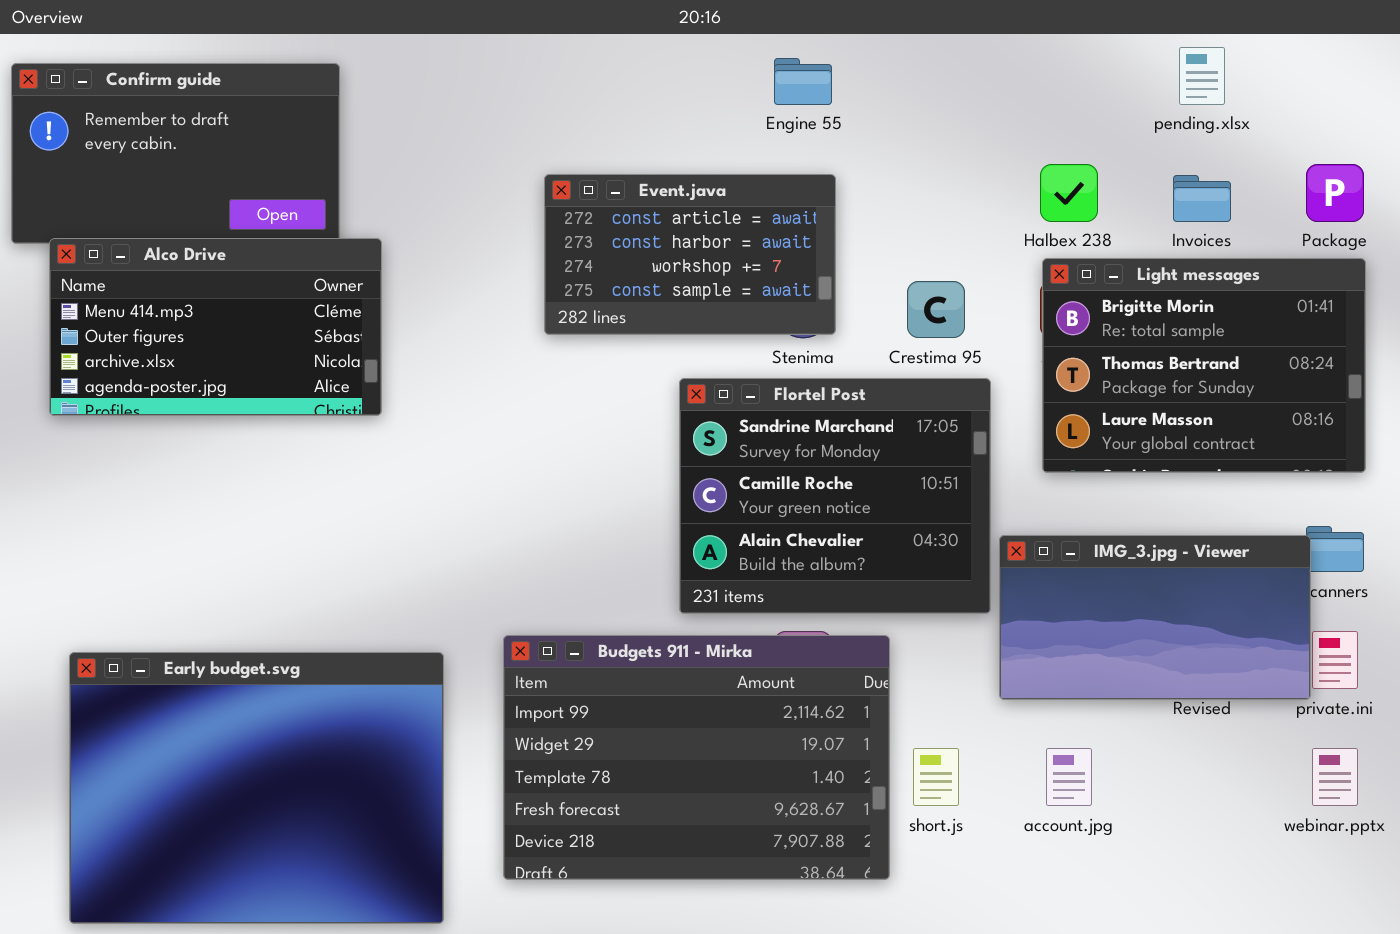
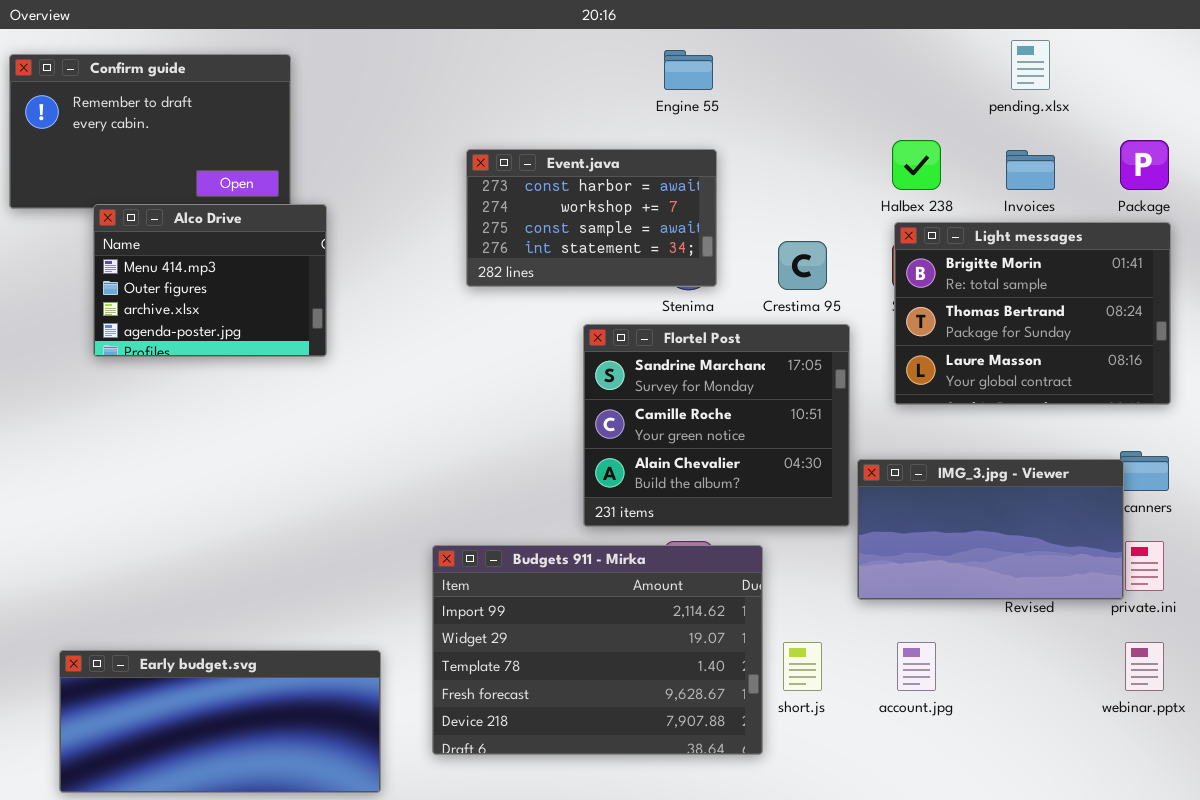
Event.java: [544,174,836,335] -> [466,149,717,287], scrolled down 1 row
Alco Drive: [49,238,382,416] -> [93,204,327,357], resized
Early budget.svg: [69,652,444,924] -> [59,650,381,793], resized

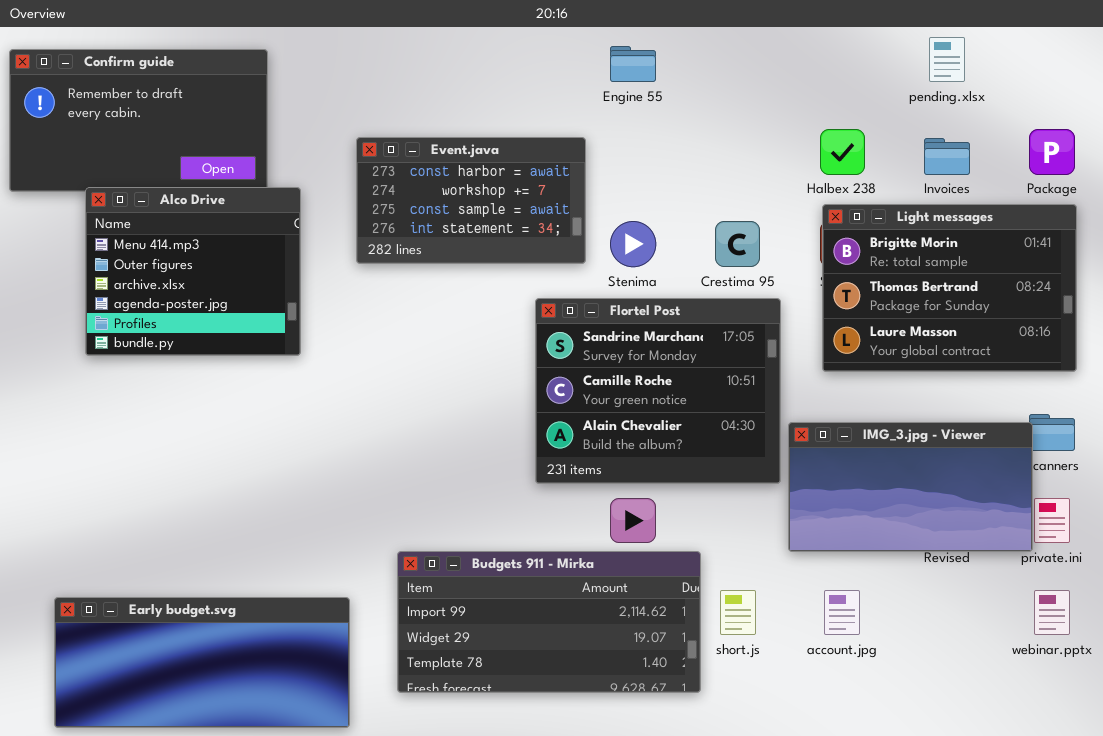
Event.java: [466,149,717,287] -> [356,137,586,264], moved
Alco Drive: [93,204,327,357] -> [85,187,301,356], resized
Budgets 911 - Mirka: [432,545,763,755] -> [397,551,701,693], resized

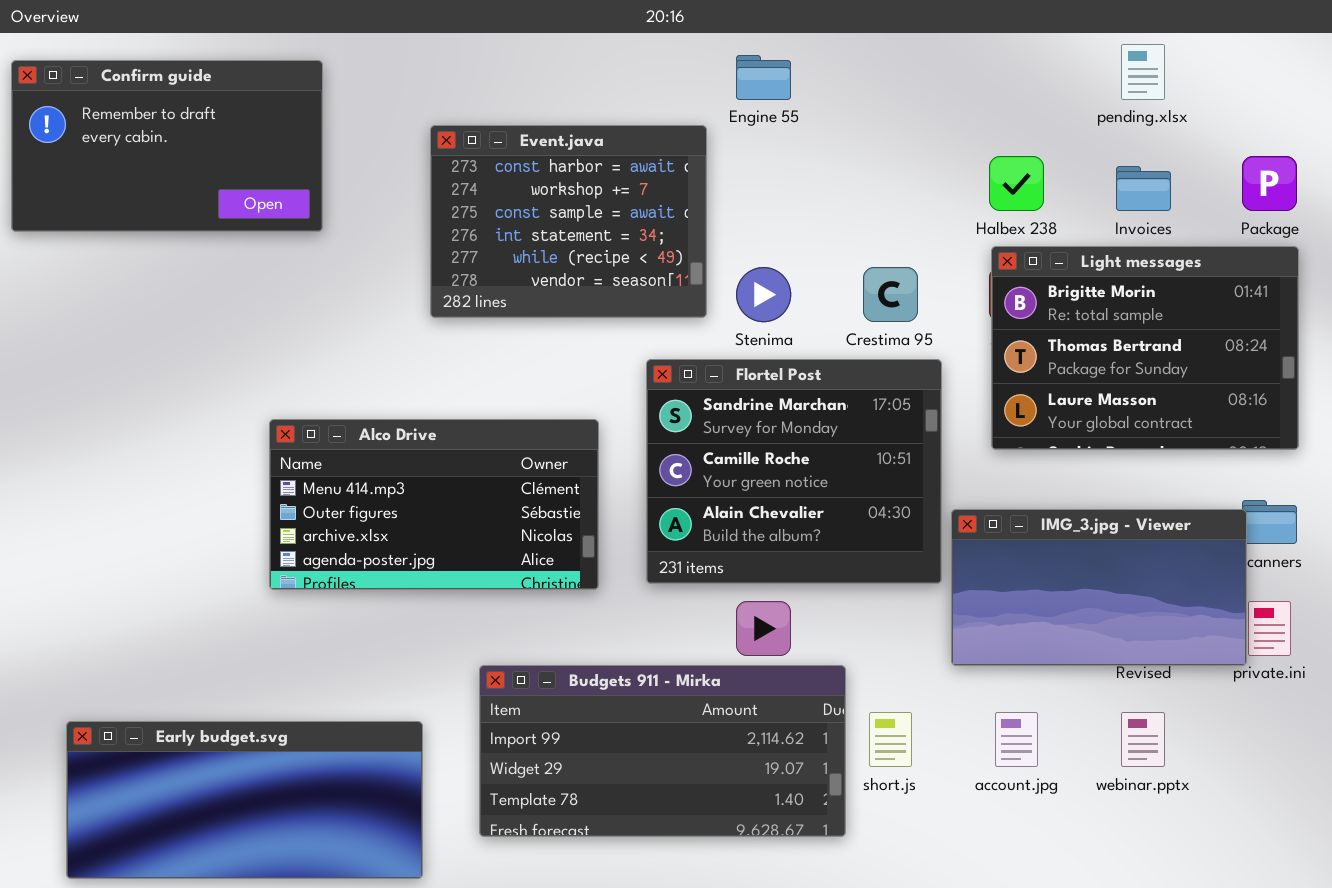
Event.java: [356,137,586,264] -> [430,125,707,318], resized
Alco Drive: [85,187,301,356] -> [269,419,599,590], moved, resized
webinar.pptx: [1034,590,1070,635] -> [1121,712,1165,767], moved

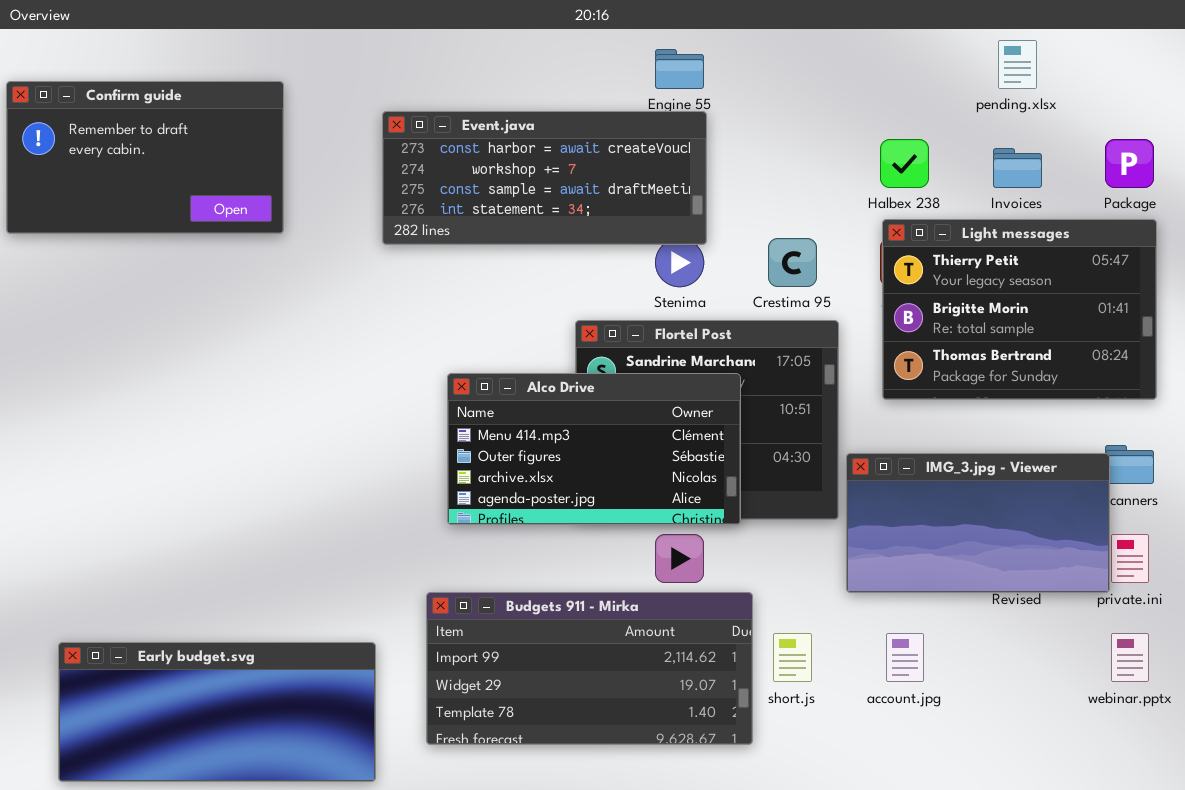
Confirm guide: [11,60,323,232] -> [6,81,284,234], moved
Event.java: [430,125,707,318] -> [382,111,707,245], resized
Light messages: [991,246,1299,450] -> [882,219,1157,400], scrolled up 1 row
Alco Drive: [269,419,599,590] -> [447,373,741,525], moved
webinar.pptx: [1121,712,1165,767] -> [1111,633,1149,682], moved

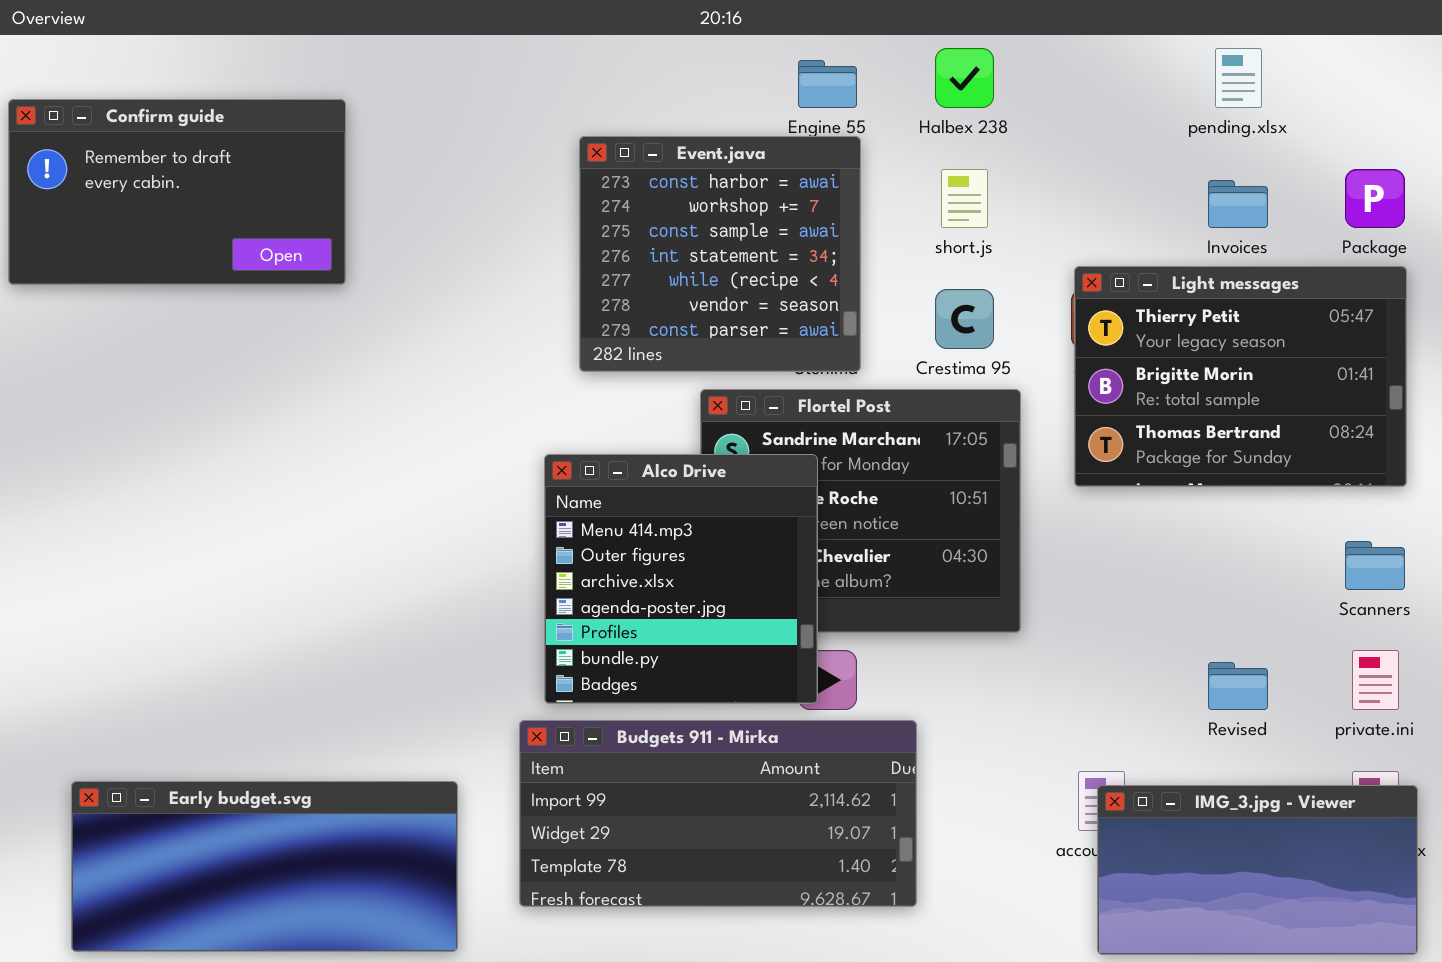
Event.java: [382,111,707,245] -> [579,136,861,372], resized
Halbex 238: [880,139,929,188] -> [935,48,994,108], moved
Alco Drive: [447,373,741,525] -> [544,454,818,704], resized
IMG_3.jpg - Viewer: [846,453,1110,593] -> [1097,785,1418,955], moved
short.js: [773,633,812,682] -> [941,169,988,228], moved

